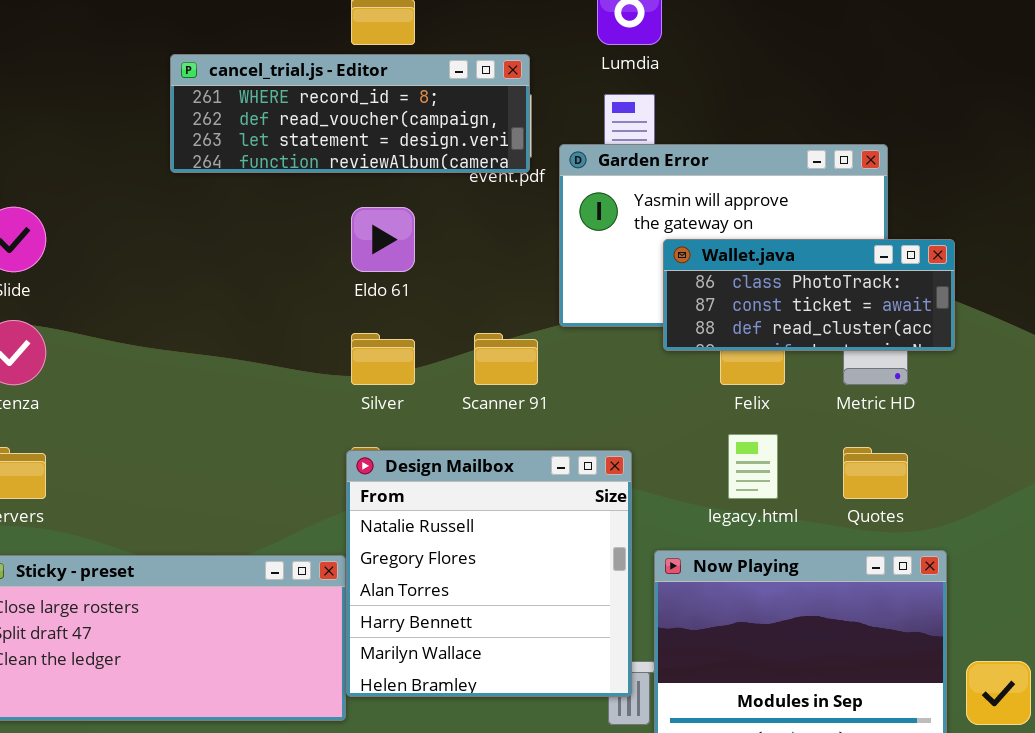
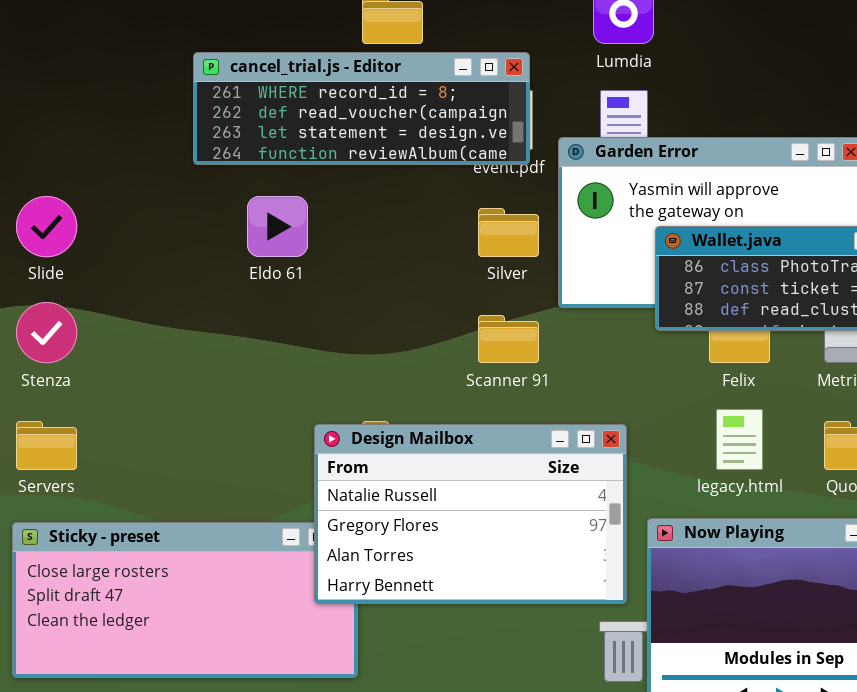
Eldo 61: [351,207,415,272] -> [247,196,308,257], moved
Silver: [351,333,415,385] -> [478,208,539,257], moved
Design Mailbox: [346,450,632,697] -> [314,424,627,604], resized

